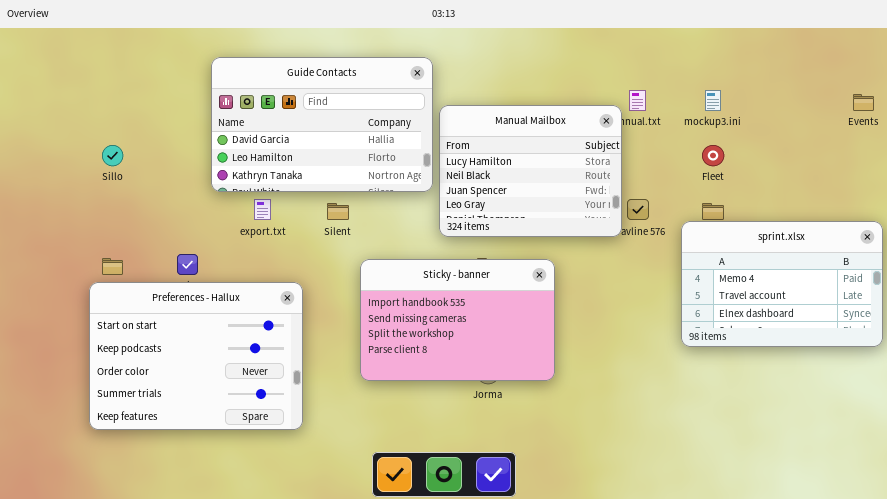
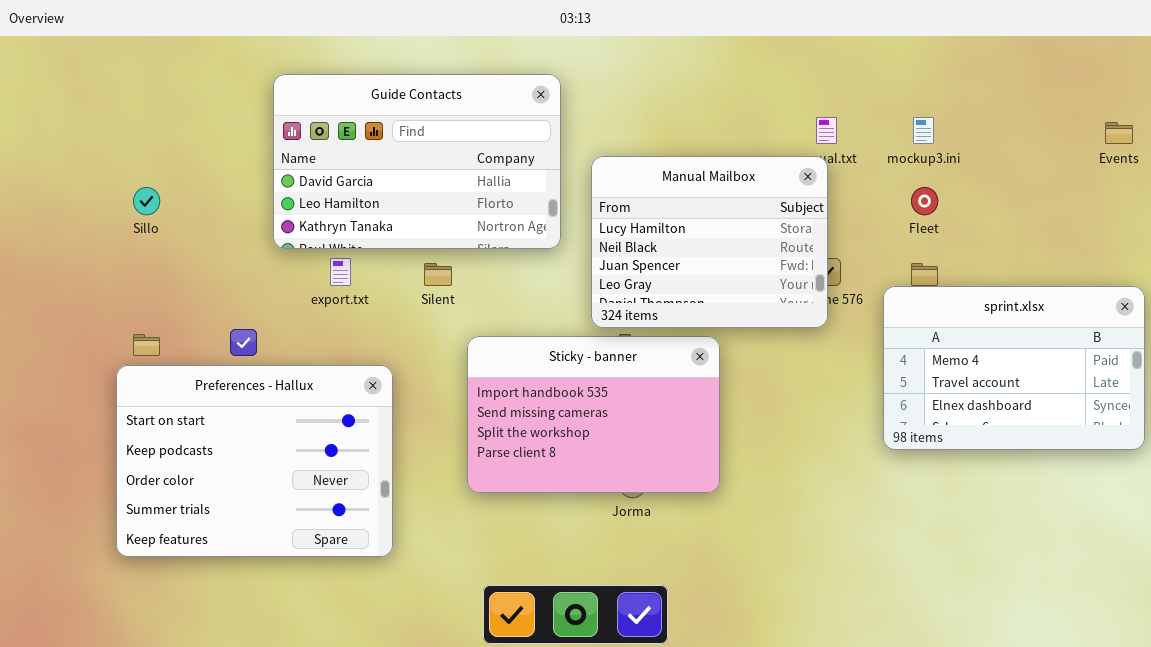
Manual Mailbox: [439,105,622,237] -> [591,156,828,328], moved

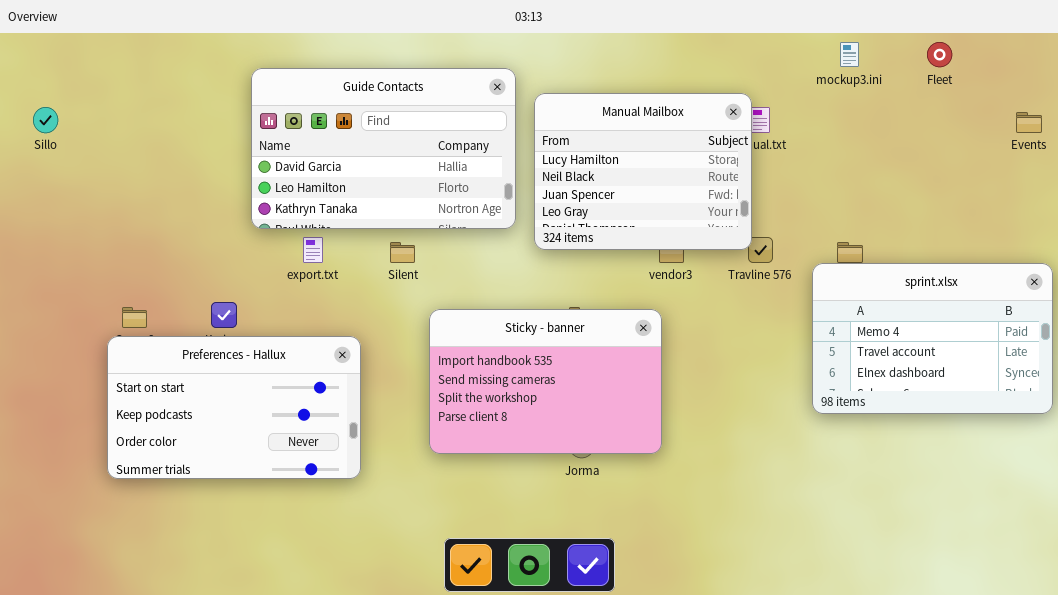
mockup3.ini: [913,117,934,144] -> [840,42,859,67], moved
Manual Mailbox: [591,156,828,328] -> [534,93,752,250], moved
Sillo: [133,187,160,215] -> [33,107,58,133], moved
Fleet: [911,187,938,215] -> [927,42,952,67], moved
Preferences - Hallux: [116,365,393,557] -> [107,336,361,479], resized

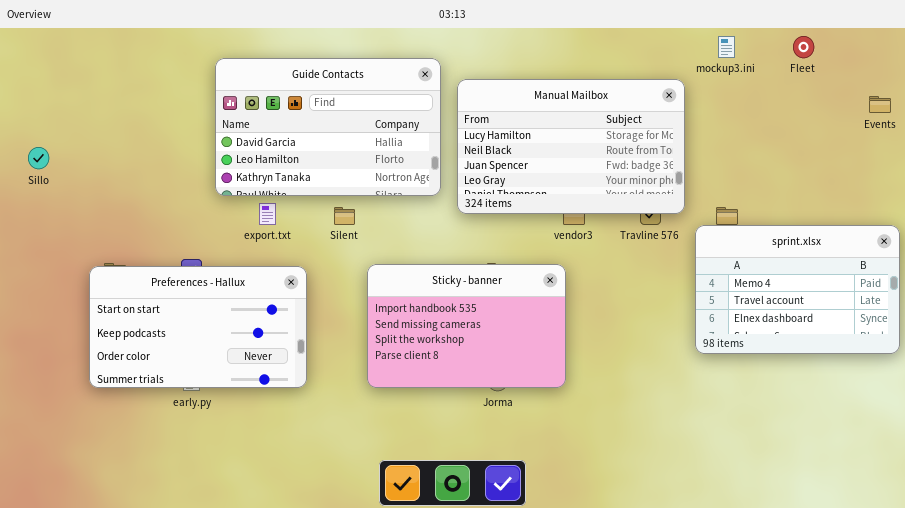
Manual Mailbox: [534,93,752,250] -> [457,79,685,214], resized
Sillo: [33,107,58,133] -> [28,147,49,169], moved
Preferences - Hallux: [107,336,361,479] -> [89,266,307,388], moved

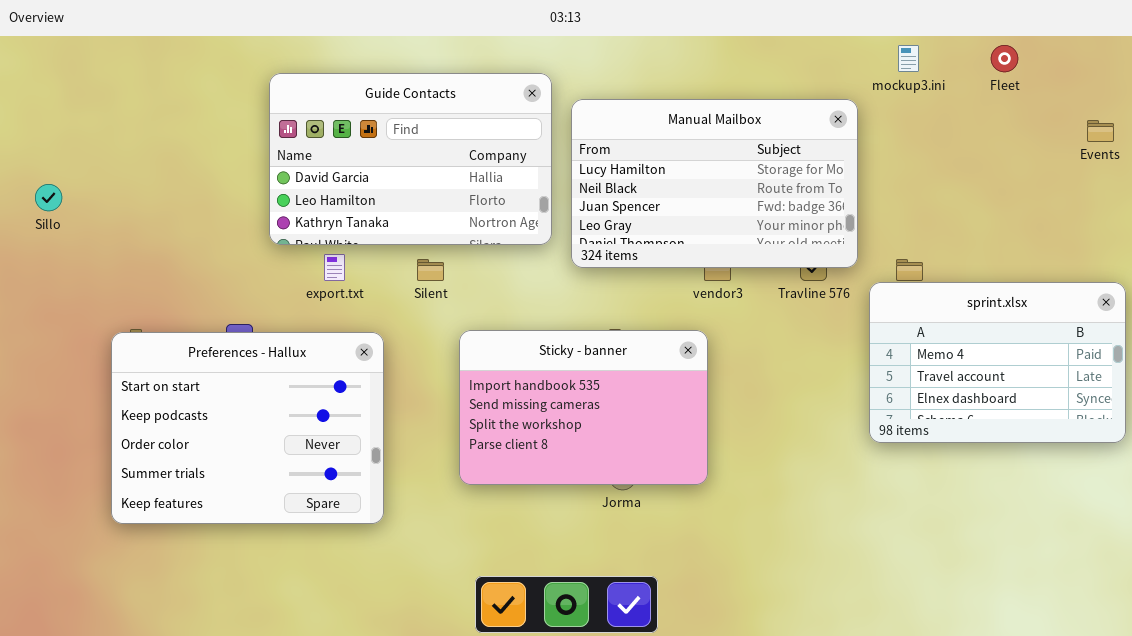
Preferences - Hallux: [89,266,307,388] -> [111,332,384,524], resized

